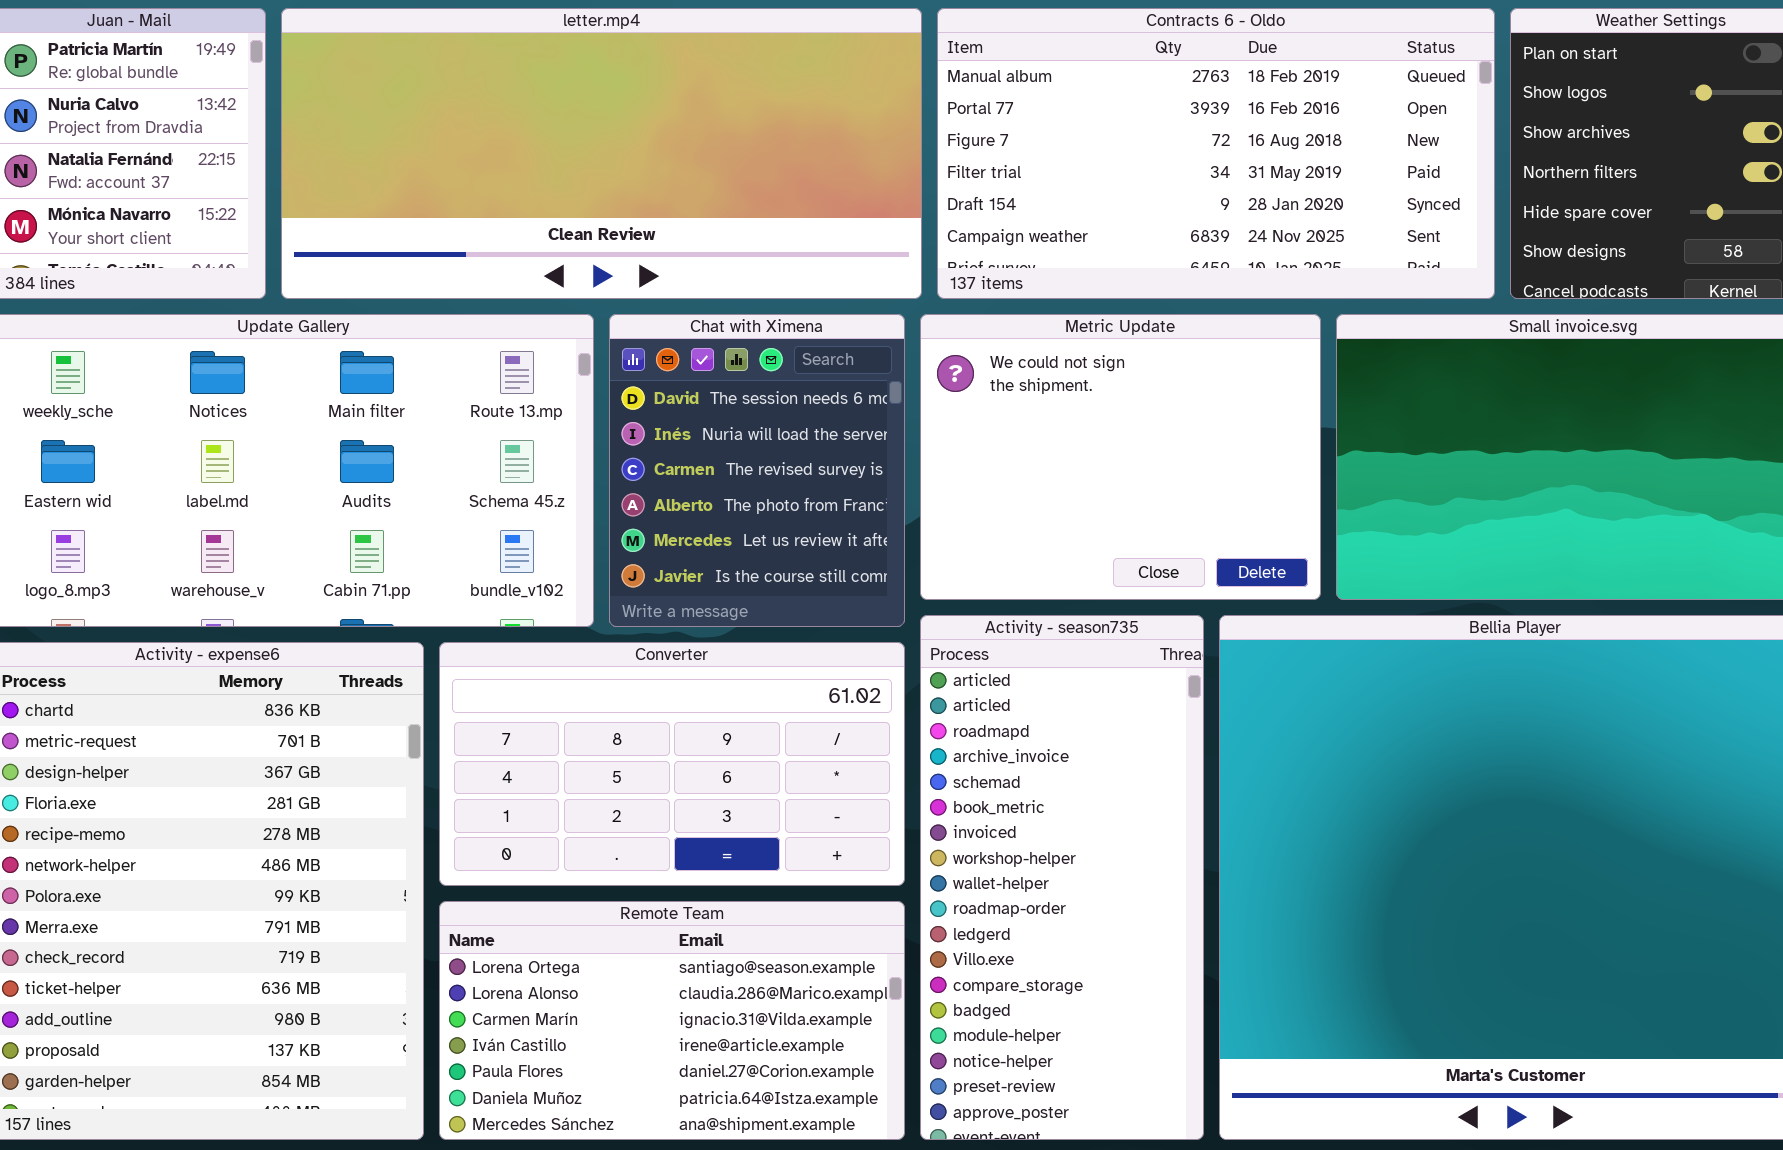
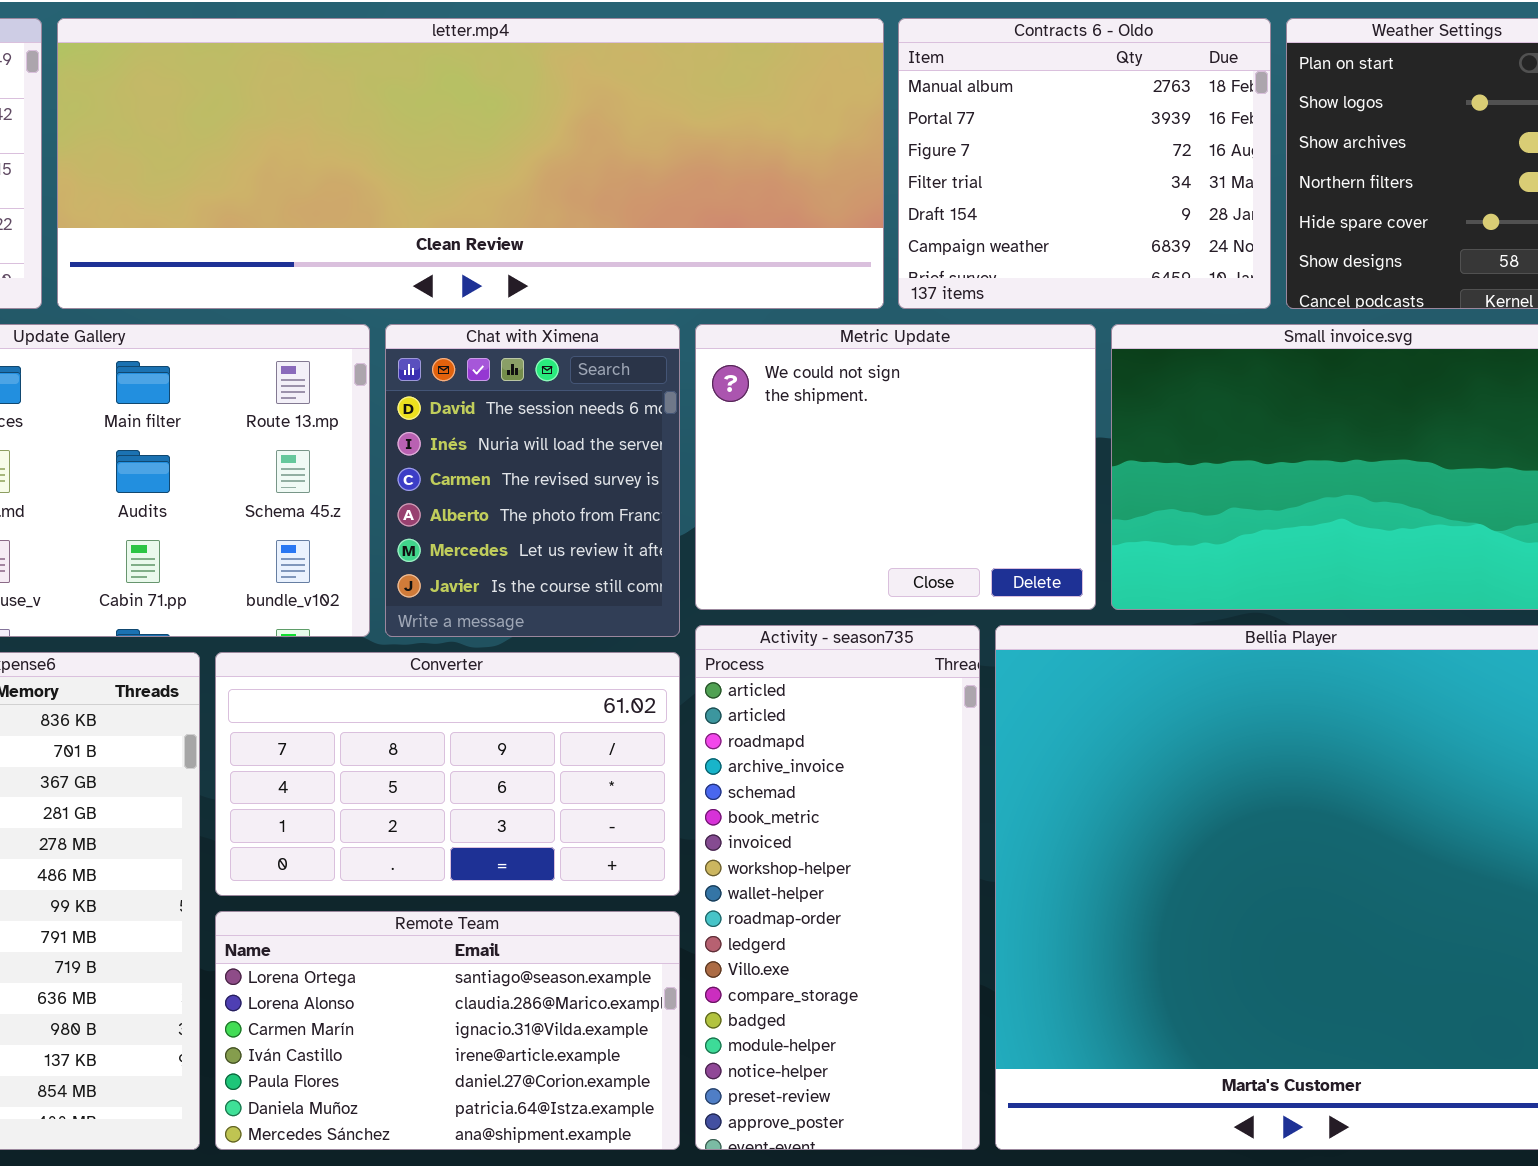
letter.mp4: [281,8,922,299] -> [57,18,884,309], resized
Contracts 6 - Oldo: [937,8,1495,299] -> [898,18,1271,309], resized

